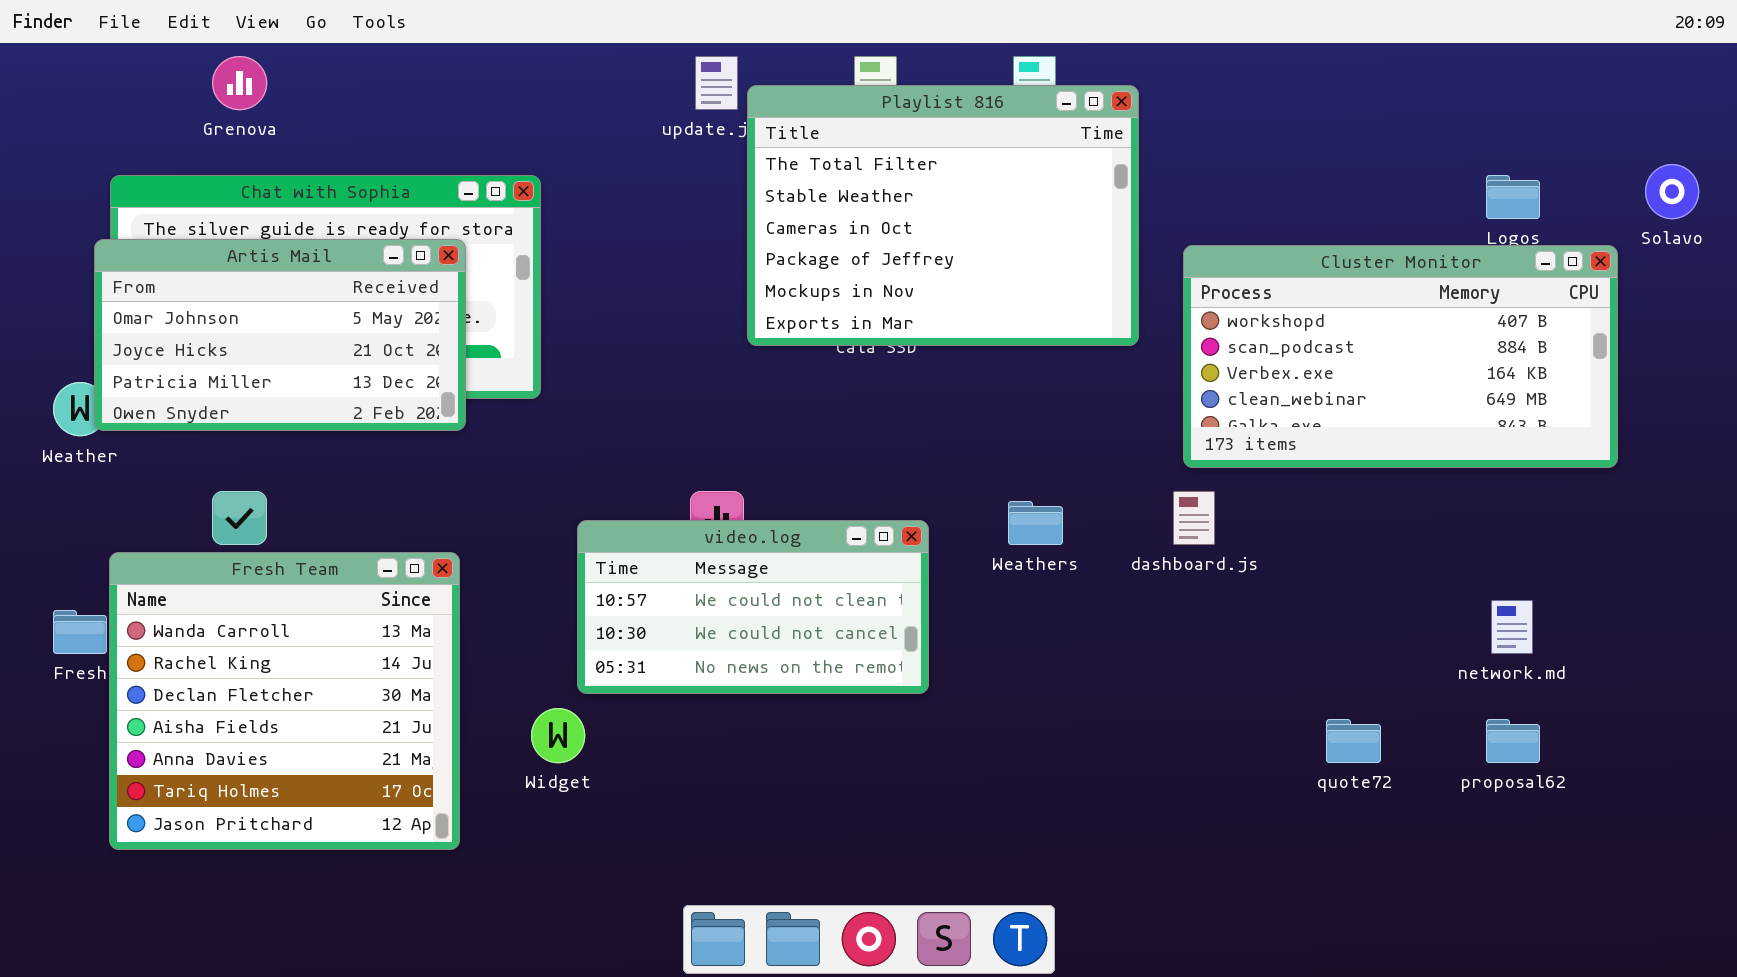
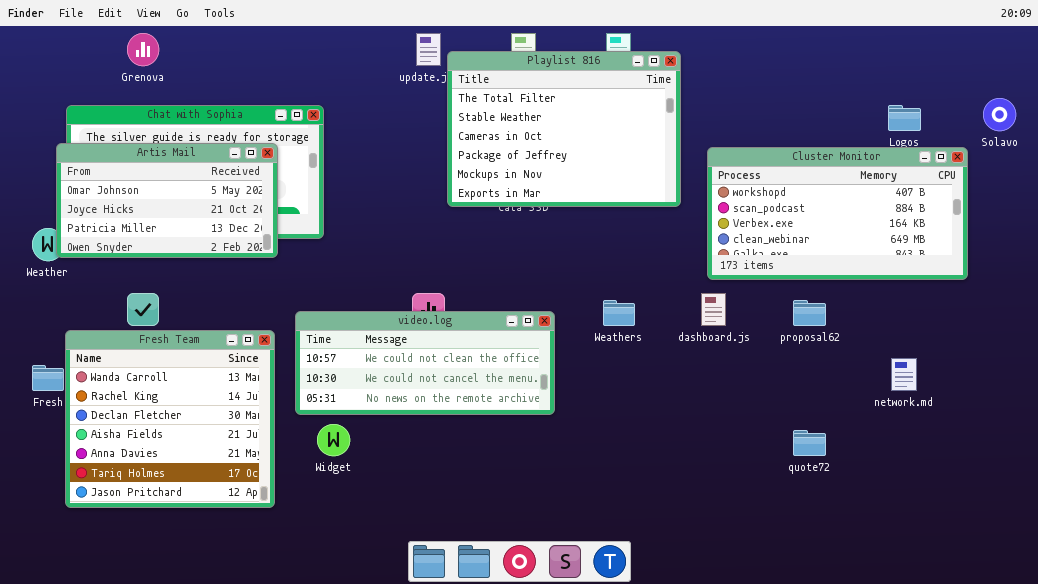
video.log: [577,520,929,694] -> [295,311,555,415], resized
proposal62: [1486,719,1540,763] -> [793,300,826,326], moved

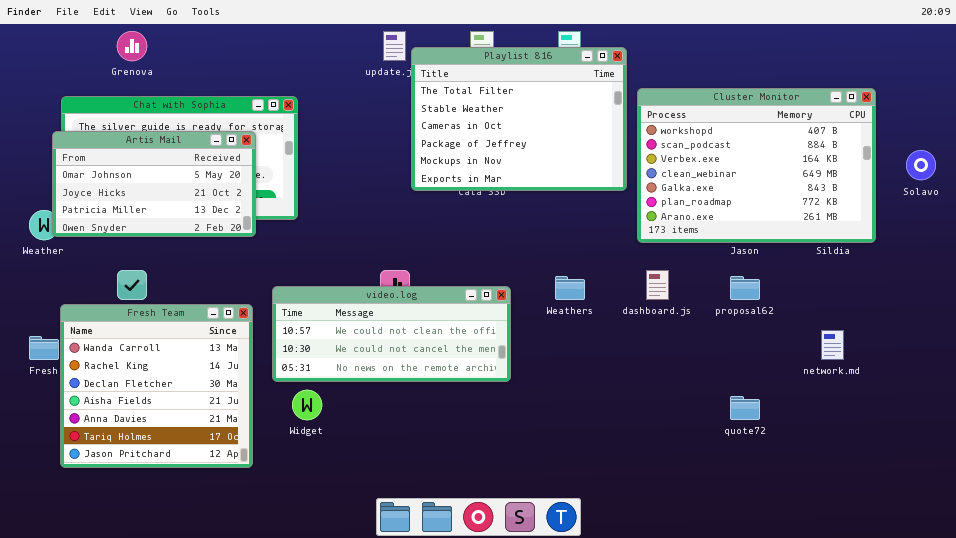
Solavo: [983,98,1016,131] -> [906,150,936,180], moved
Cluster Monitor: [707,147,968,280] -> [637,88,876,243], moved, resized

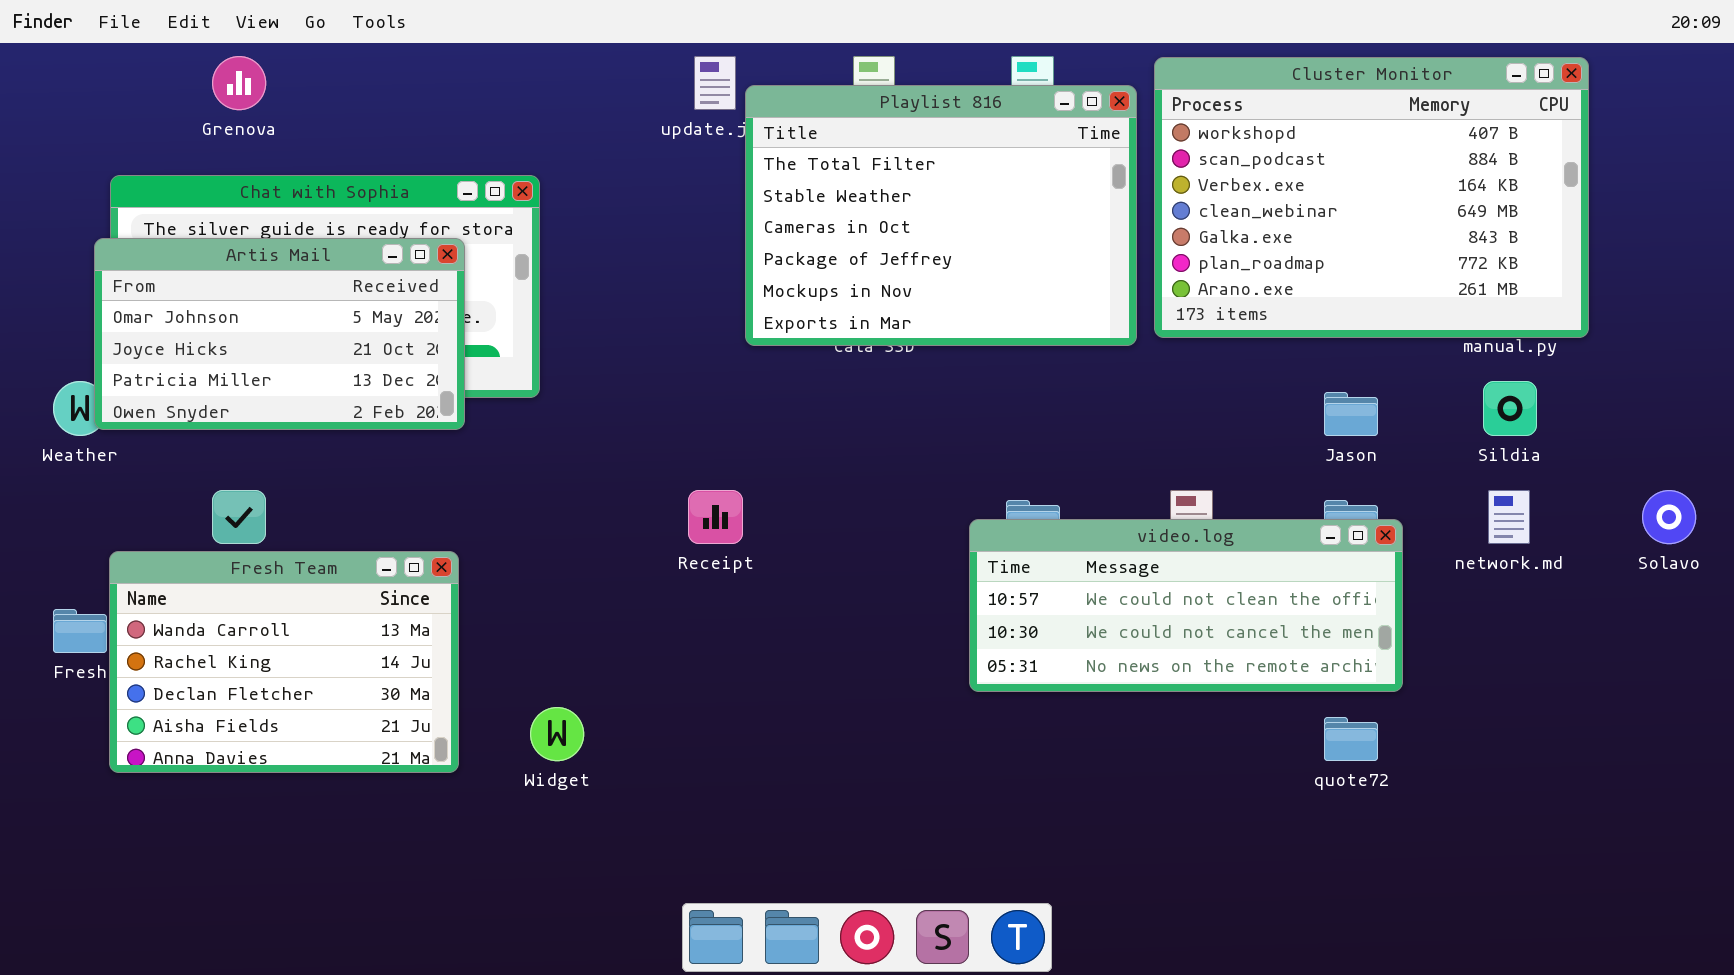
Cluster Monitor: [637,88,876,243] -> [1154,57,1589,338], moved
Solavo: [906,150,936,180] -> [1642,490,1696,544], moved
video.log: [272,286,511,382] -> [969,519,1403,692], moved
Fresh Team: [60,304,253,468] -> [109,551,459,773], resized
network.md: [821,330,844,360] -> [1488,490,1530,544], moved

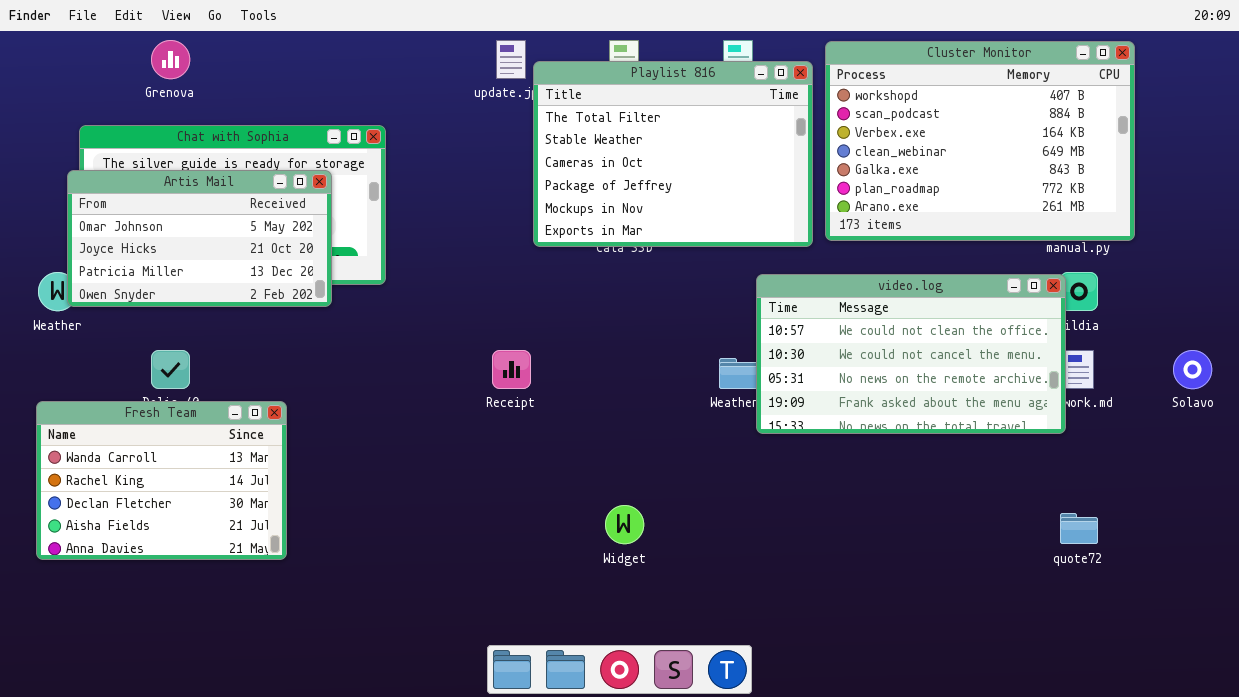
video.log: [969,519,1403,692] -> [756,274,1066,434], moved, resized
Fresh Team: [109,551,459,773] -> [36,401,287,560], moved
Widget: [530,707,584,761] -> [605,505,644,544], moved
quote72: [1324,717,1378,761] -> [1060,513,1098,544], moved

